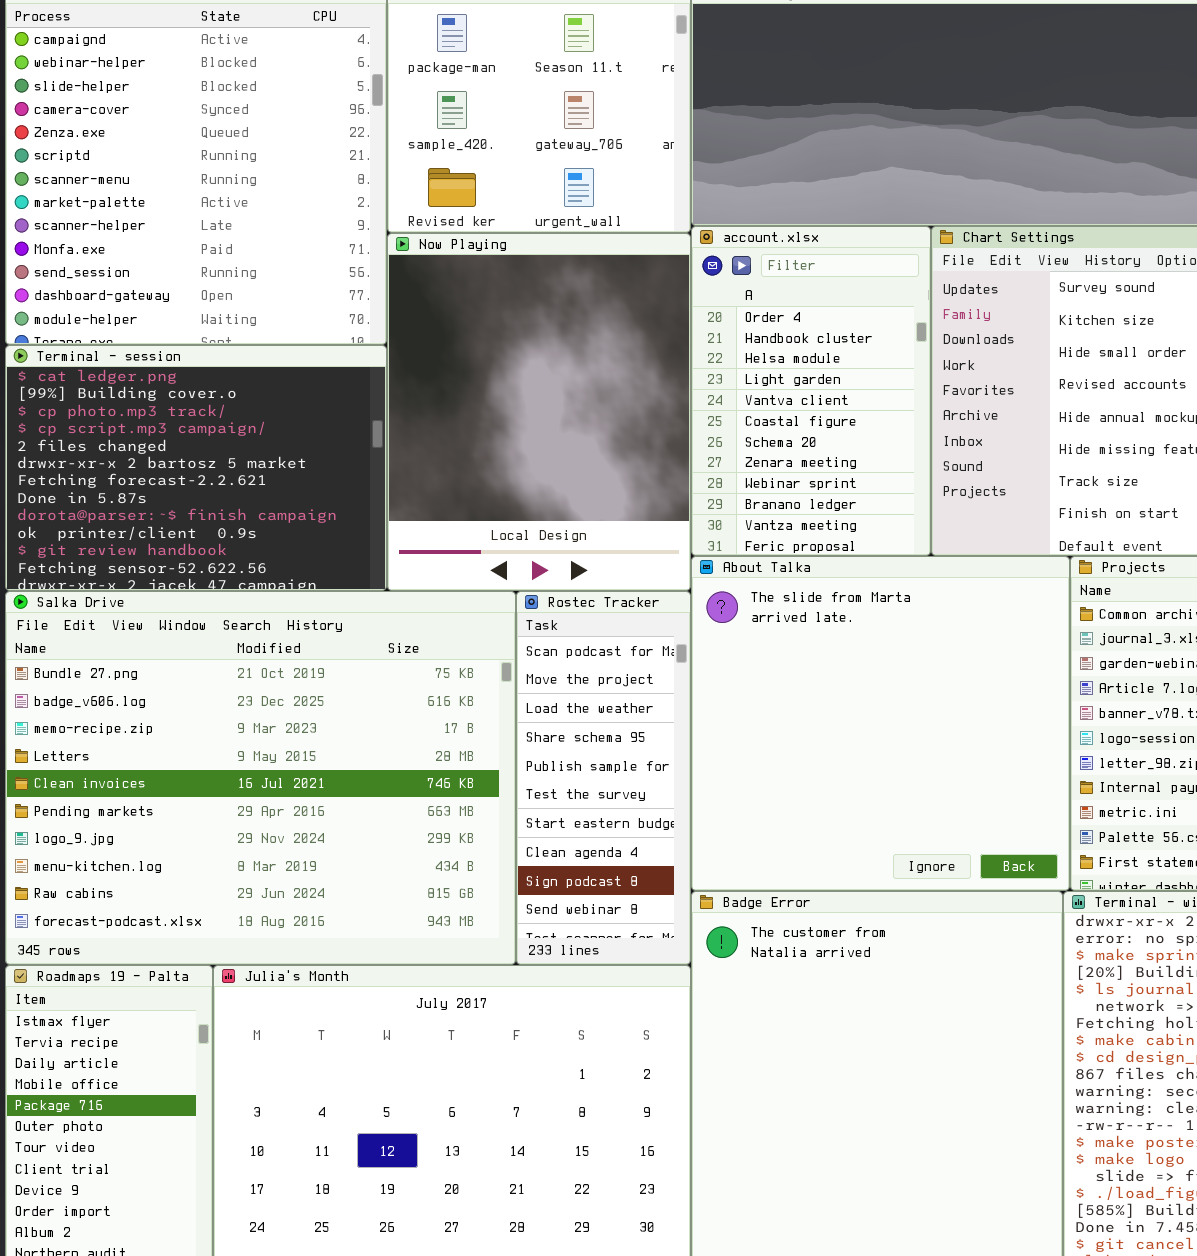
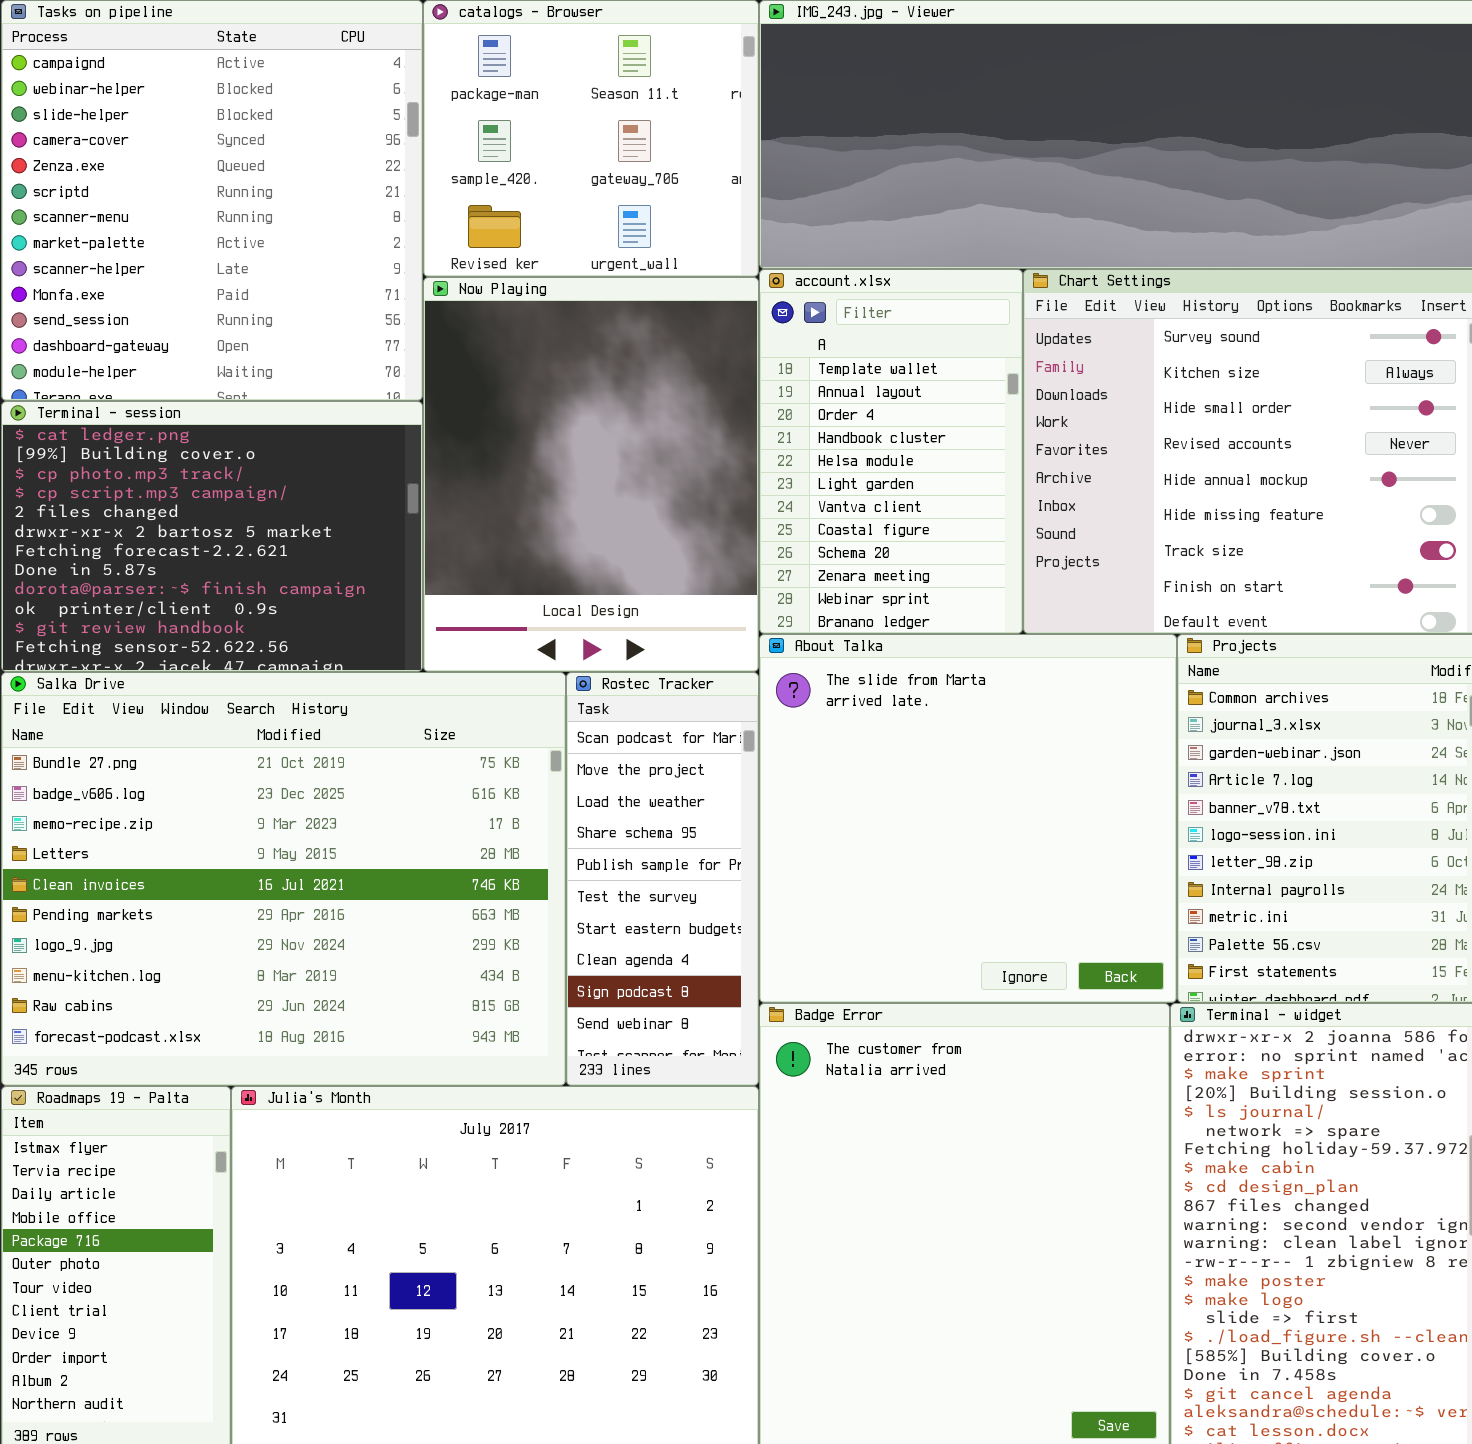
account.xlsx: [691,226,931,556] -> [759,269,1023,634], scrolled up 2 rows

